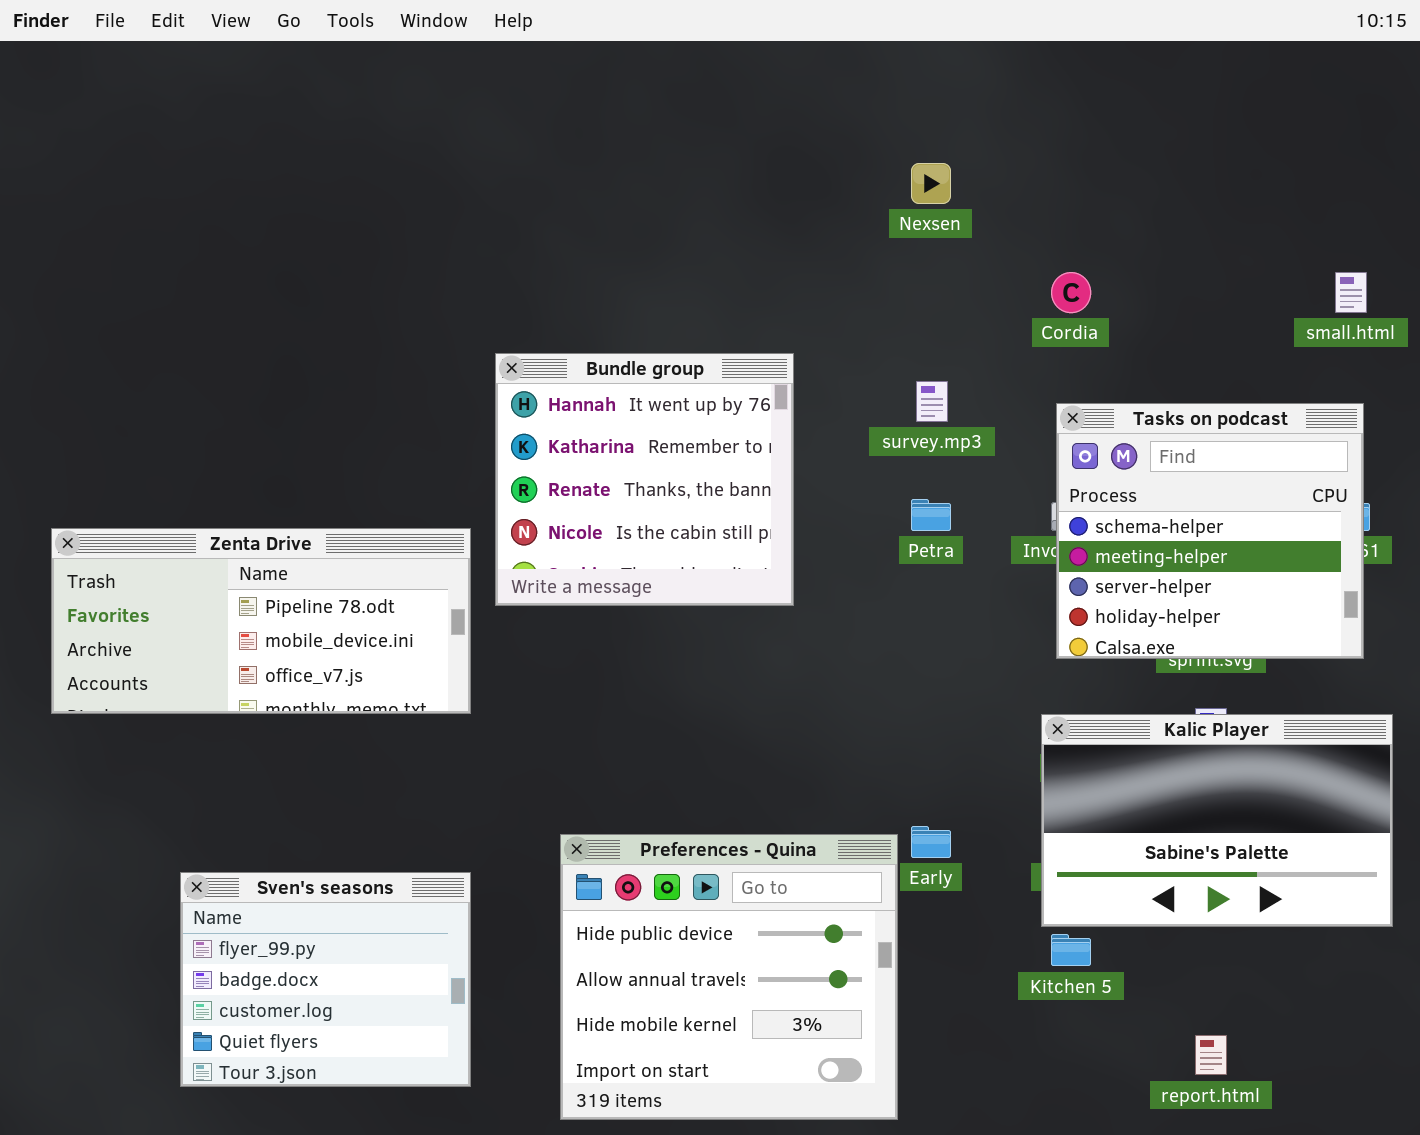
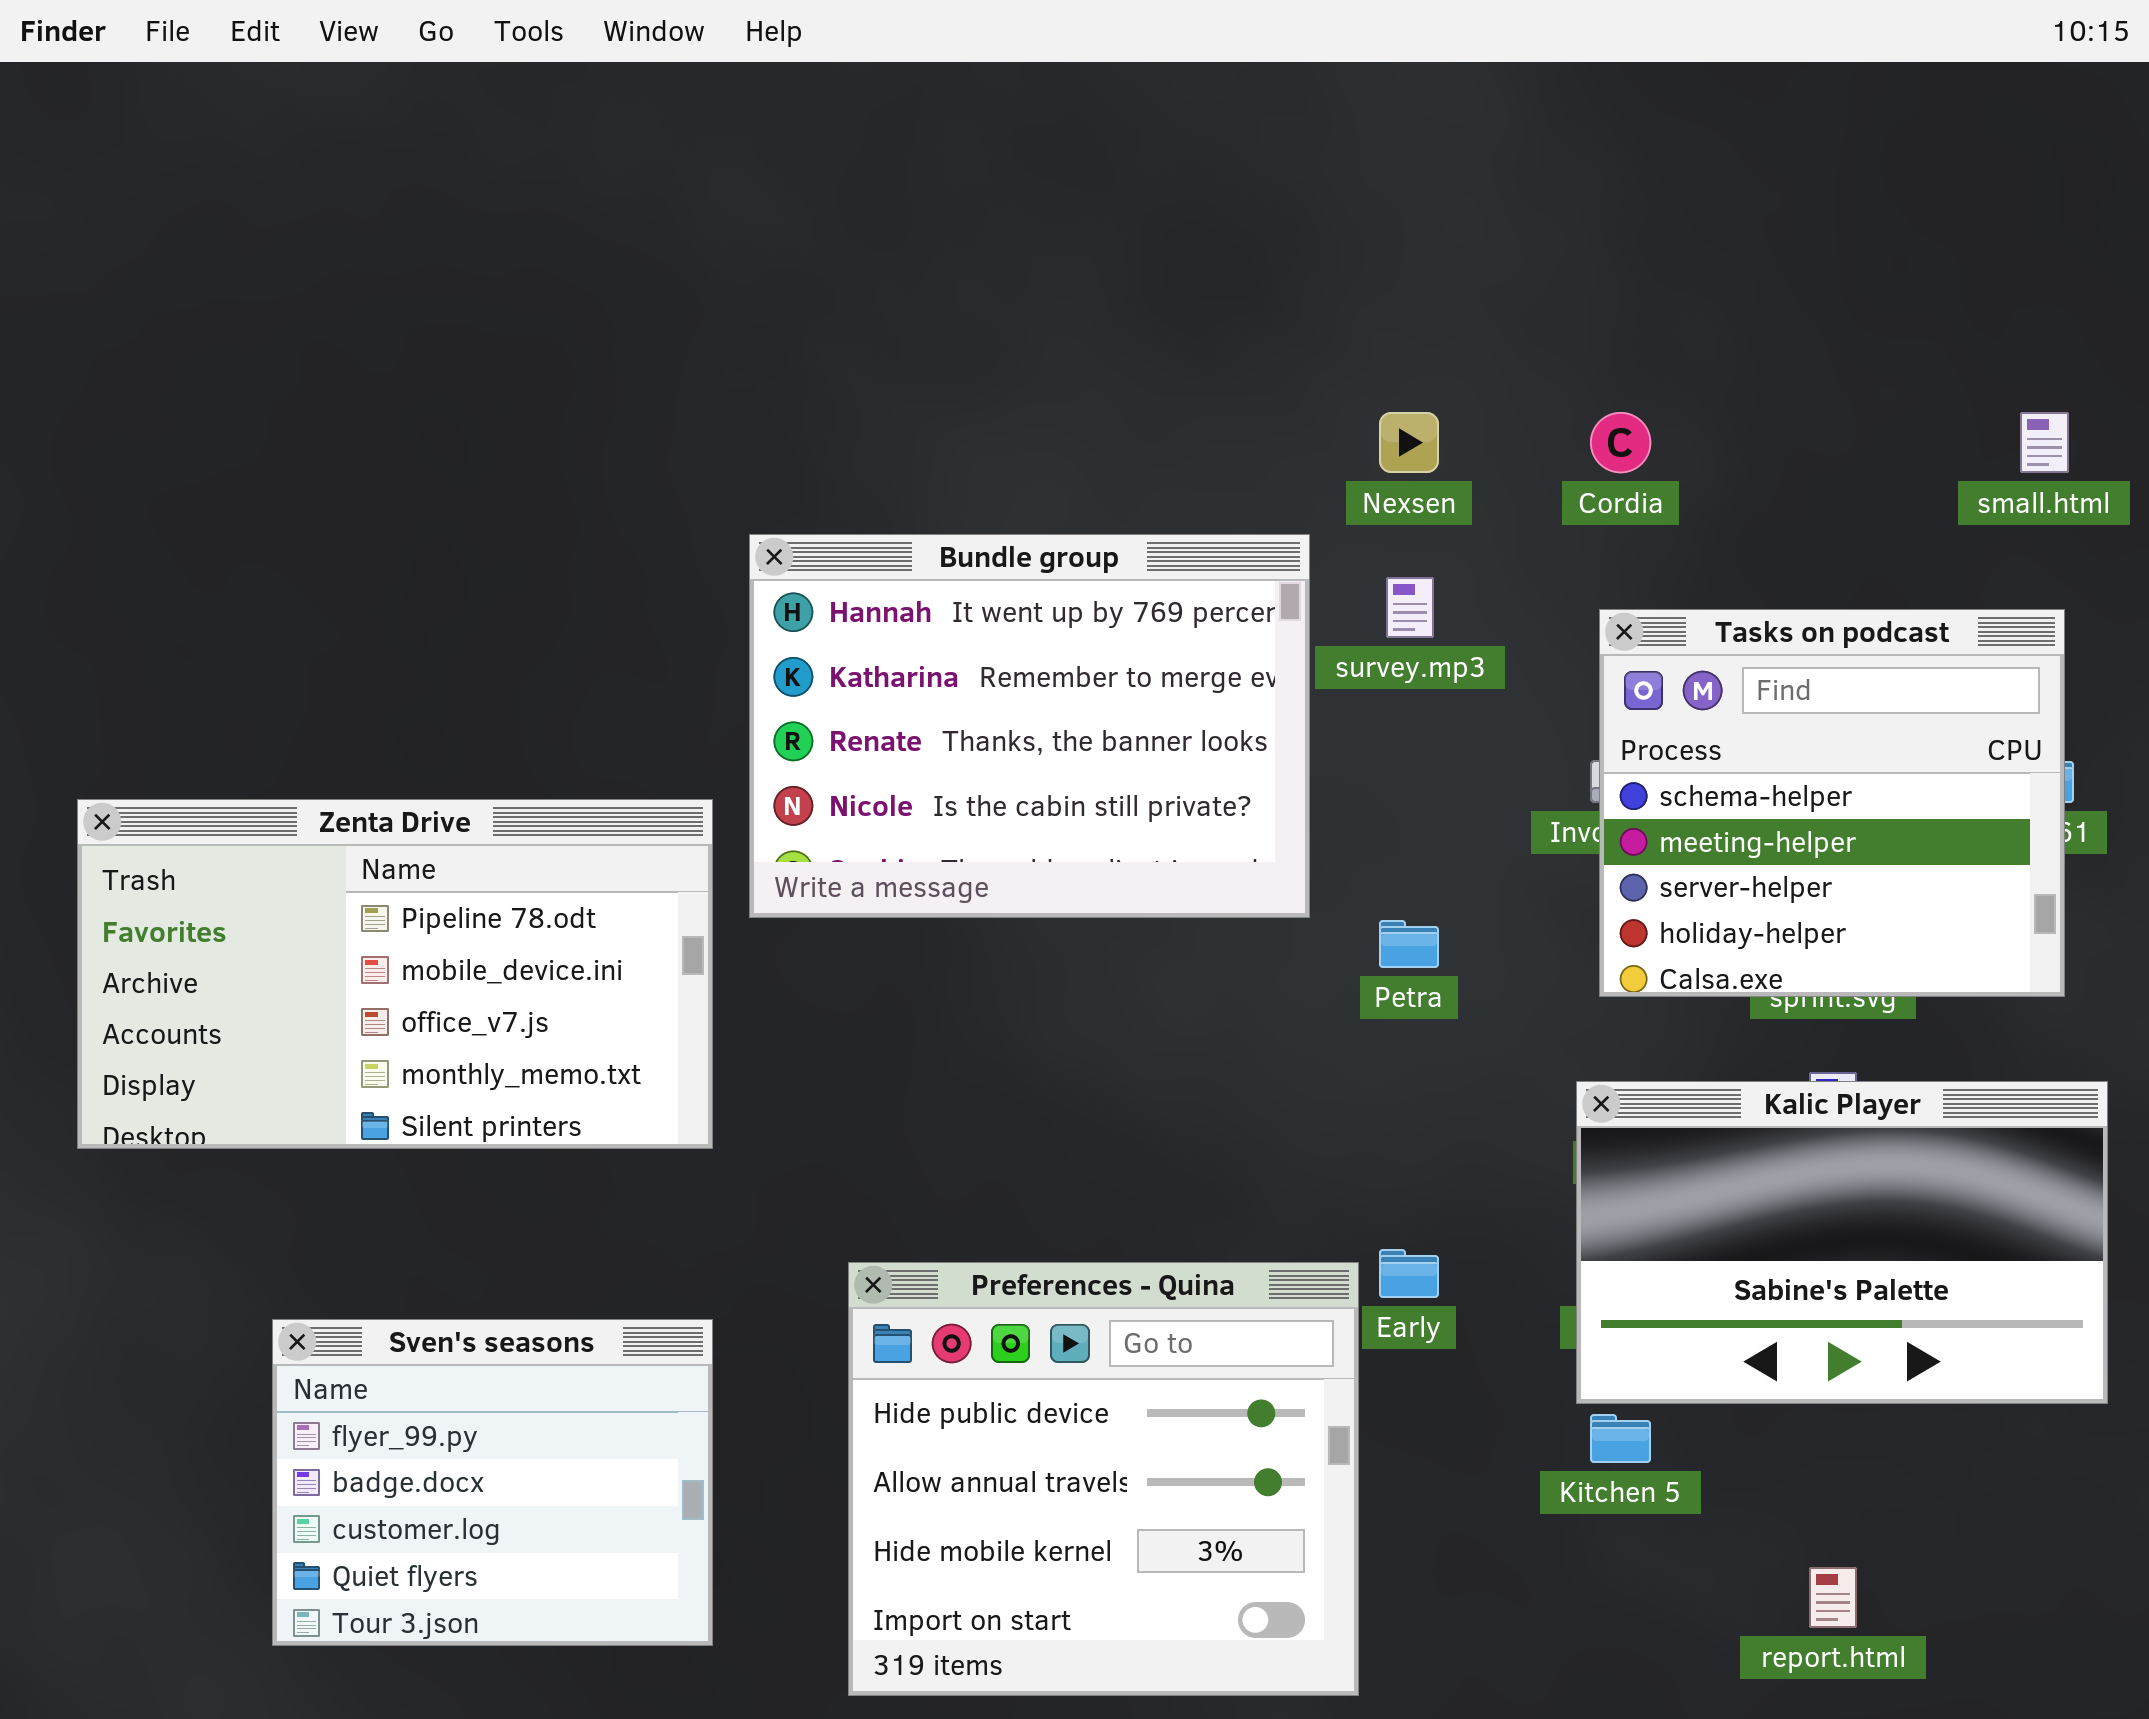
Nexsen: [911,163,951,204] -> [1379,412,1439,473], moved
Bundle group: [495,353,794,606] -> [749,534,1310,918], resized
Petra: [911,499,951,531] -> [1379,920,1439,968], moved
Zenta Drive: [51,528,471,714] -> [77,799,713,1149], resized

